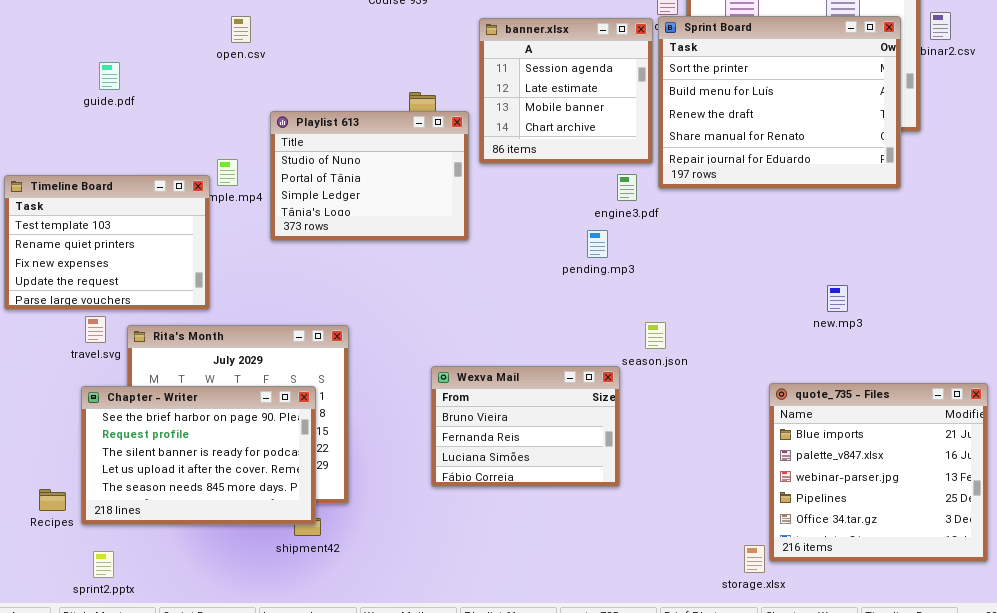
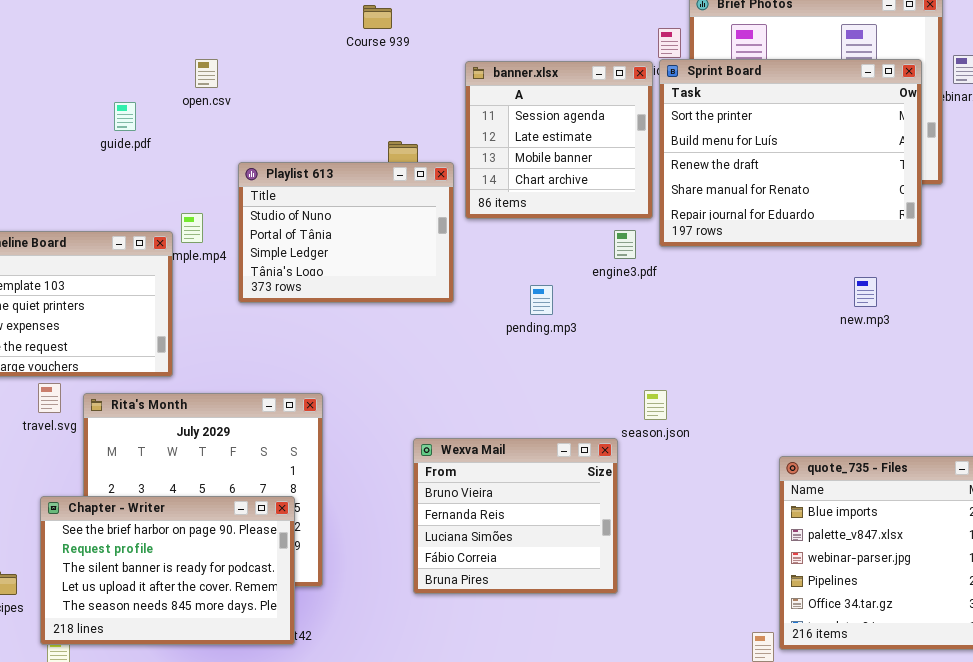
guide.pdf: [99,62,120,90] -> [114,102,136,131], moved
pending.mp3: [587,230,608,258] -> [530,285,553,315], moved
new.mp3: [827,285,848,312] -> [854,277,877,307], moved
Wexva Mail: [431,366,620,487] -> [413,438,618,594], resized
Chapter - Writer: [81,386,316,525] -> [40,496,295,645], moved

